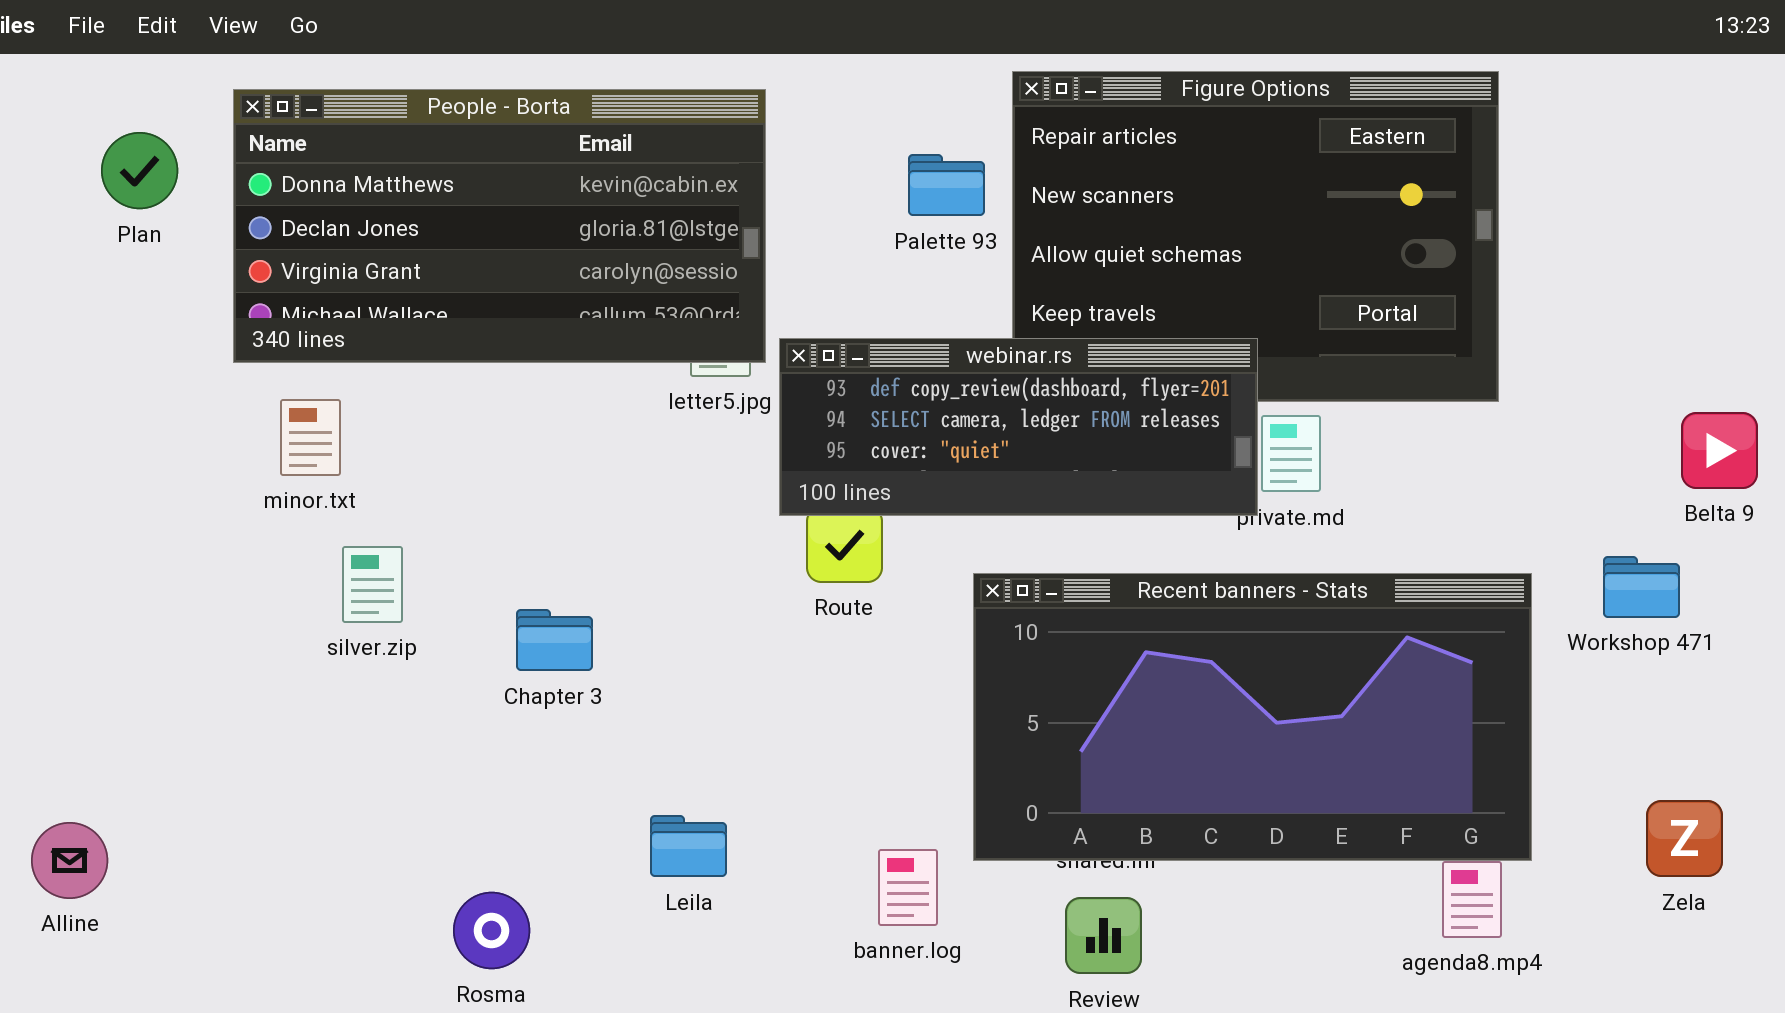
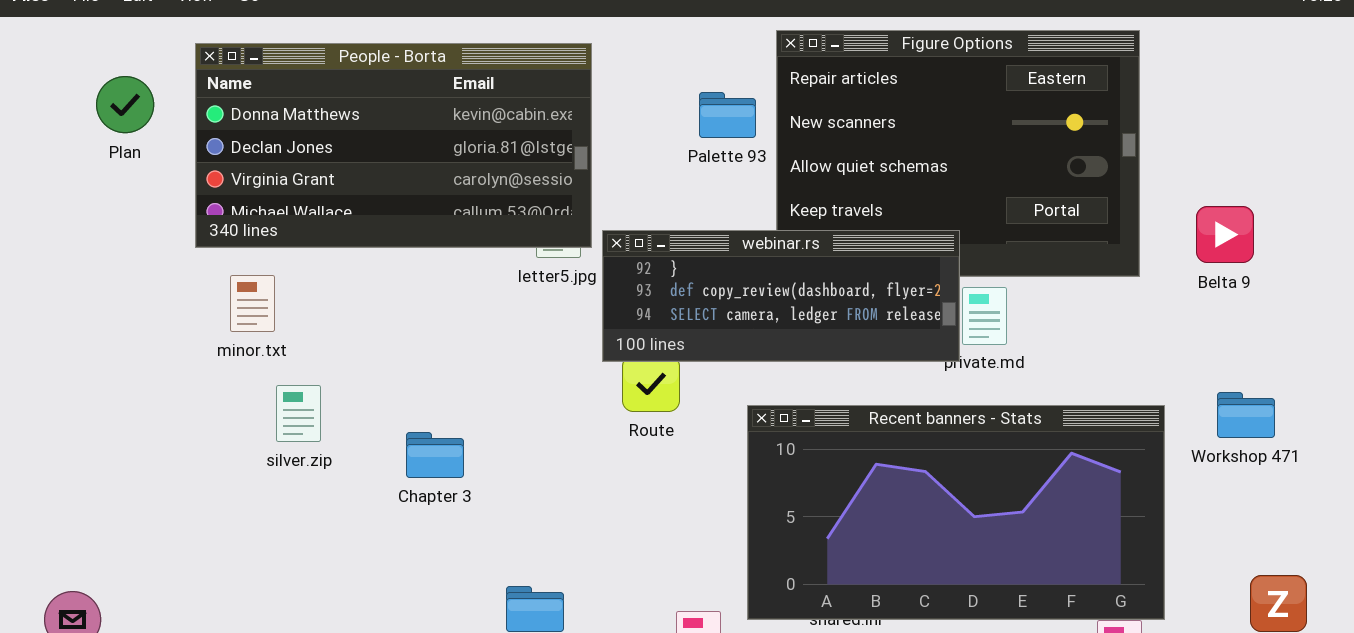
webinar.rs: [779,338,1258,516] -> [602,230,960,362], scrolled up 1 row
Belta 9: [1681,412,1758,489] -> [1196,206,1254,263], moved

